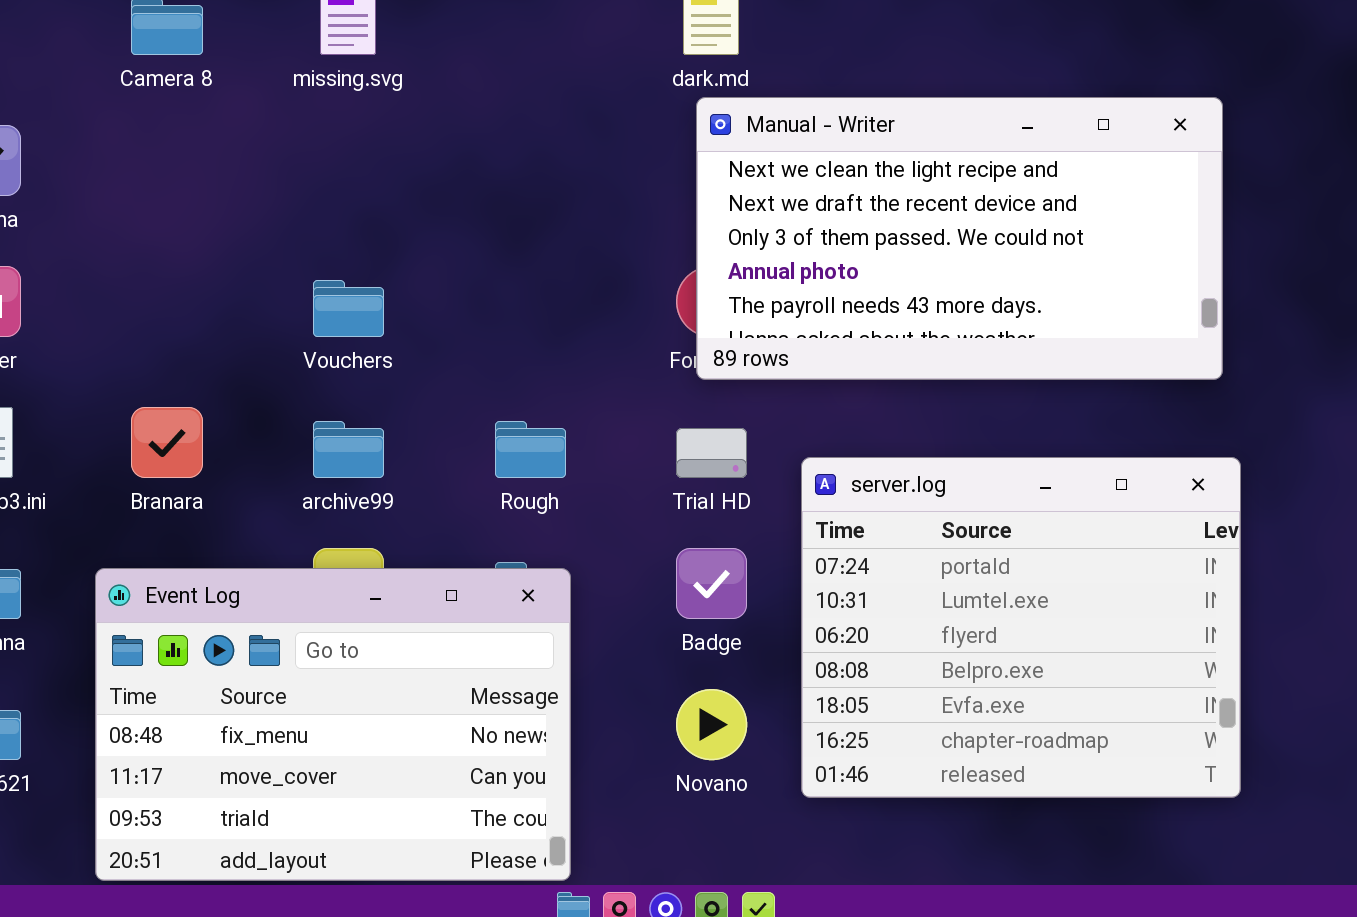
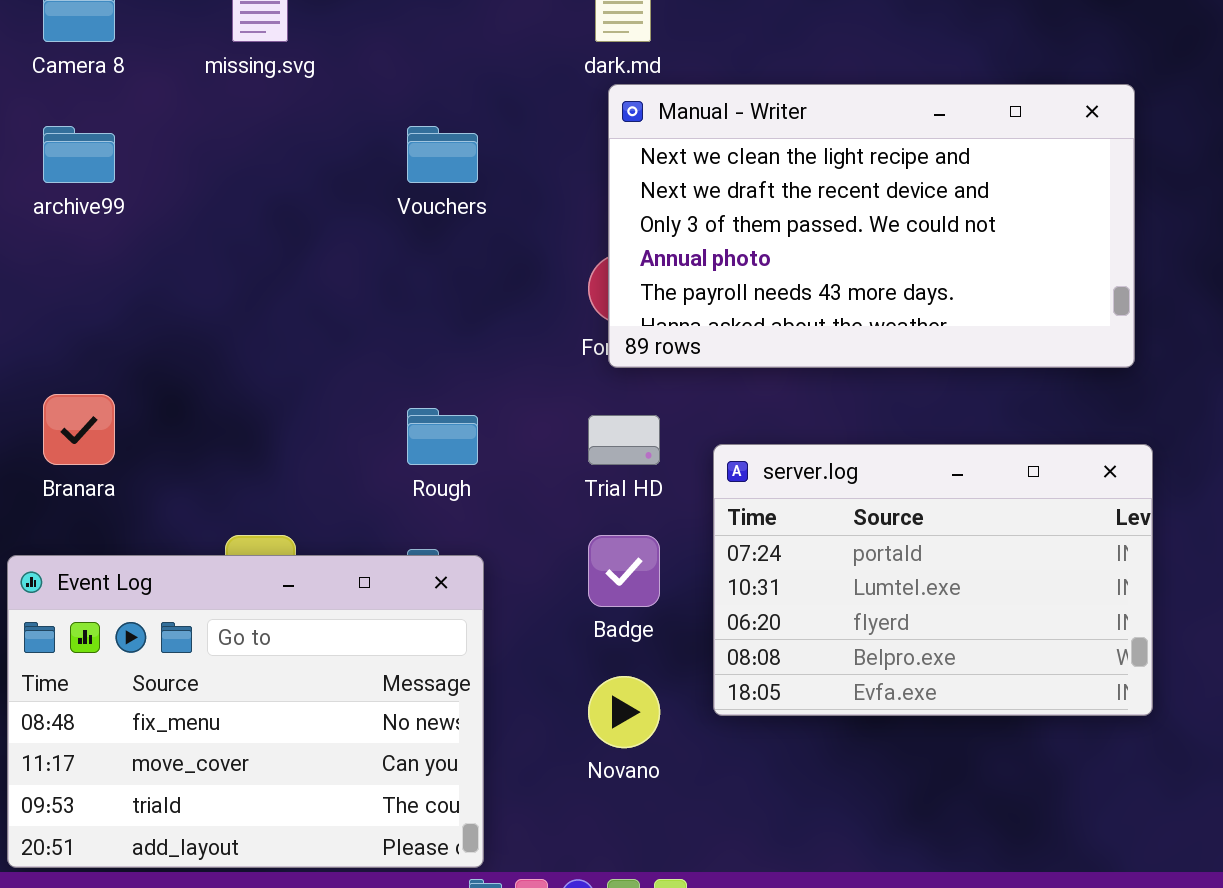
Vouchers: [313,280,384,337] -> [407,126,478,183], moved
archive99: [313,421,384,478] -> [43,126,115,183], moved
server.log: [801,457,1241,798] -> [713,444,1153,716], resized

